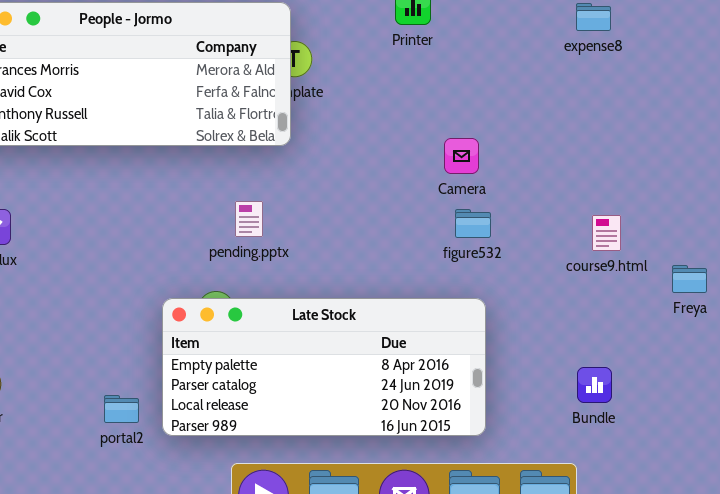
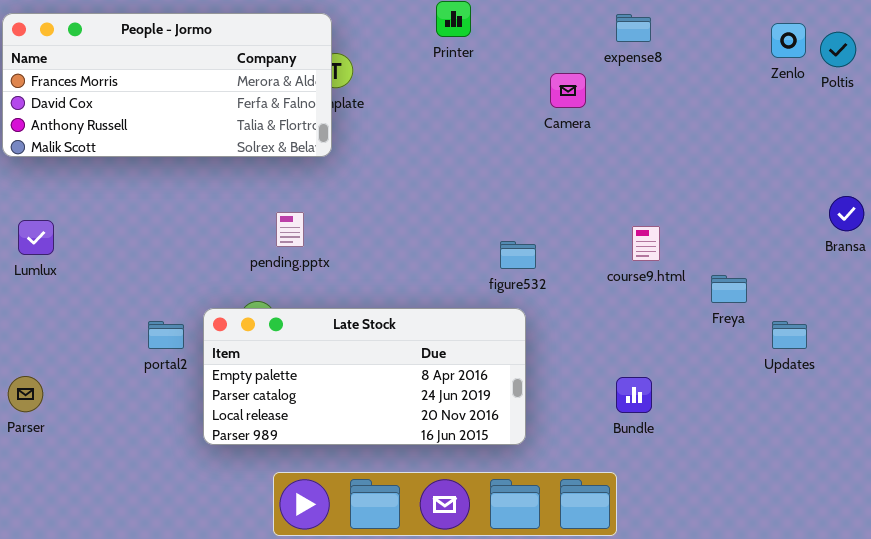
Camera: [444,138,479,174] -> [550,73,586,108], moved
figure532: [455,209,491,238] -> [500,241,536,269], moved
portal2: [104,395,139,423] -> [148,321,184,349], moved

